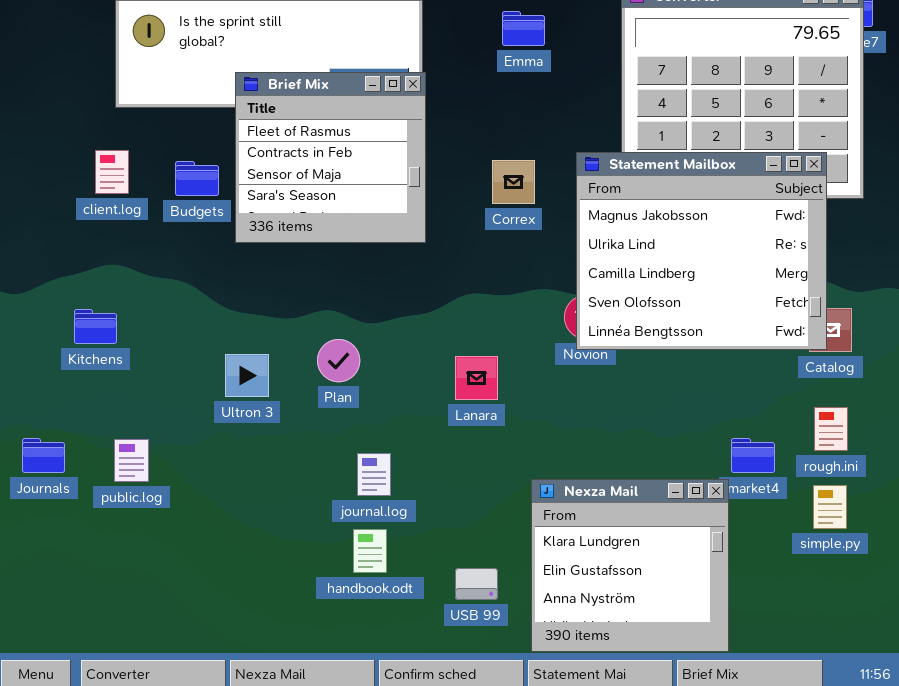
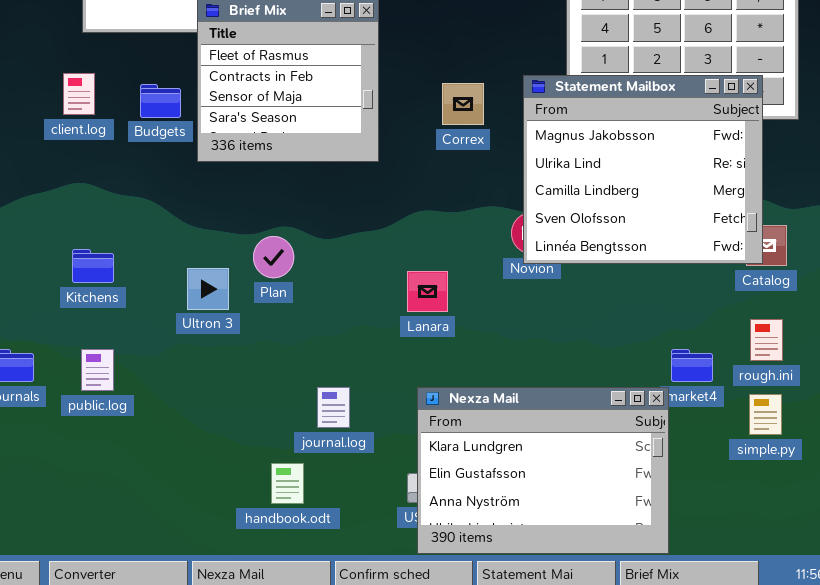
Kitchens: [74,309,117,344] -> [72,249,114,283], moved
Plan: [317,339,360,382] -> [253,236,294,278], moved
journal.log: [357,453,391,496] -> [317,387,350,428], moved
Nexza Mail: [531,479,729,652] -> [417,387,669,554], resized
handbook.odt: [353,529,387,573] -> [271,463,304,504], moved

